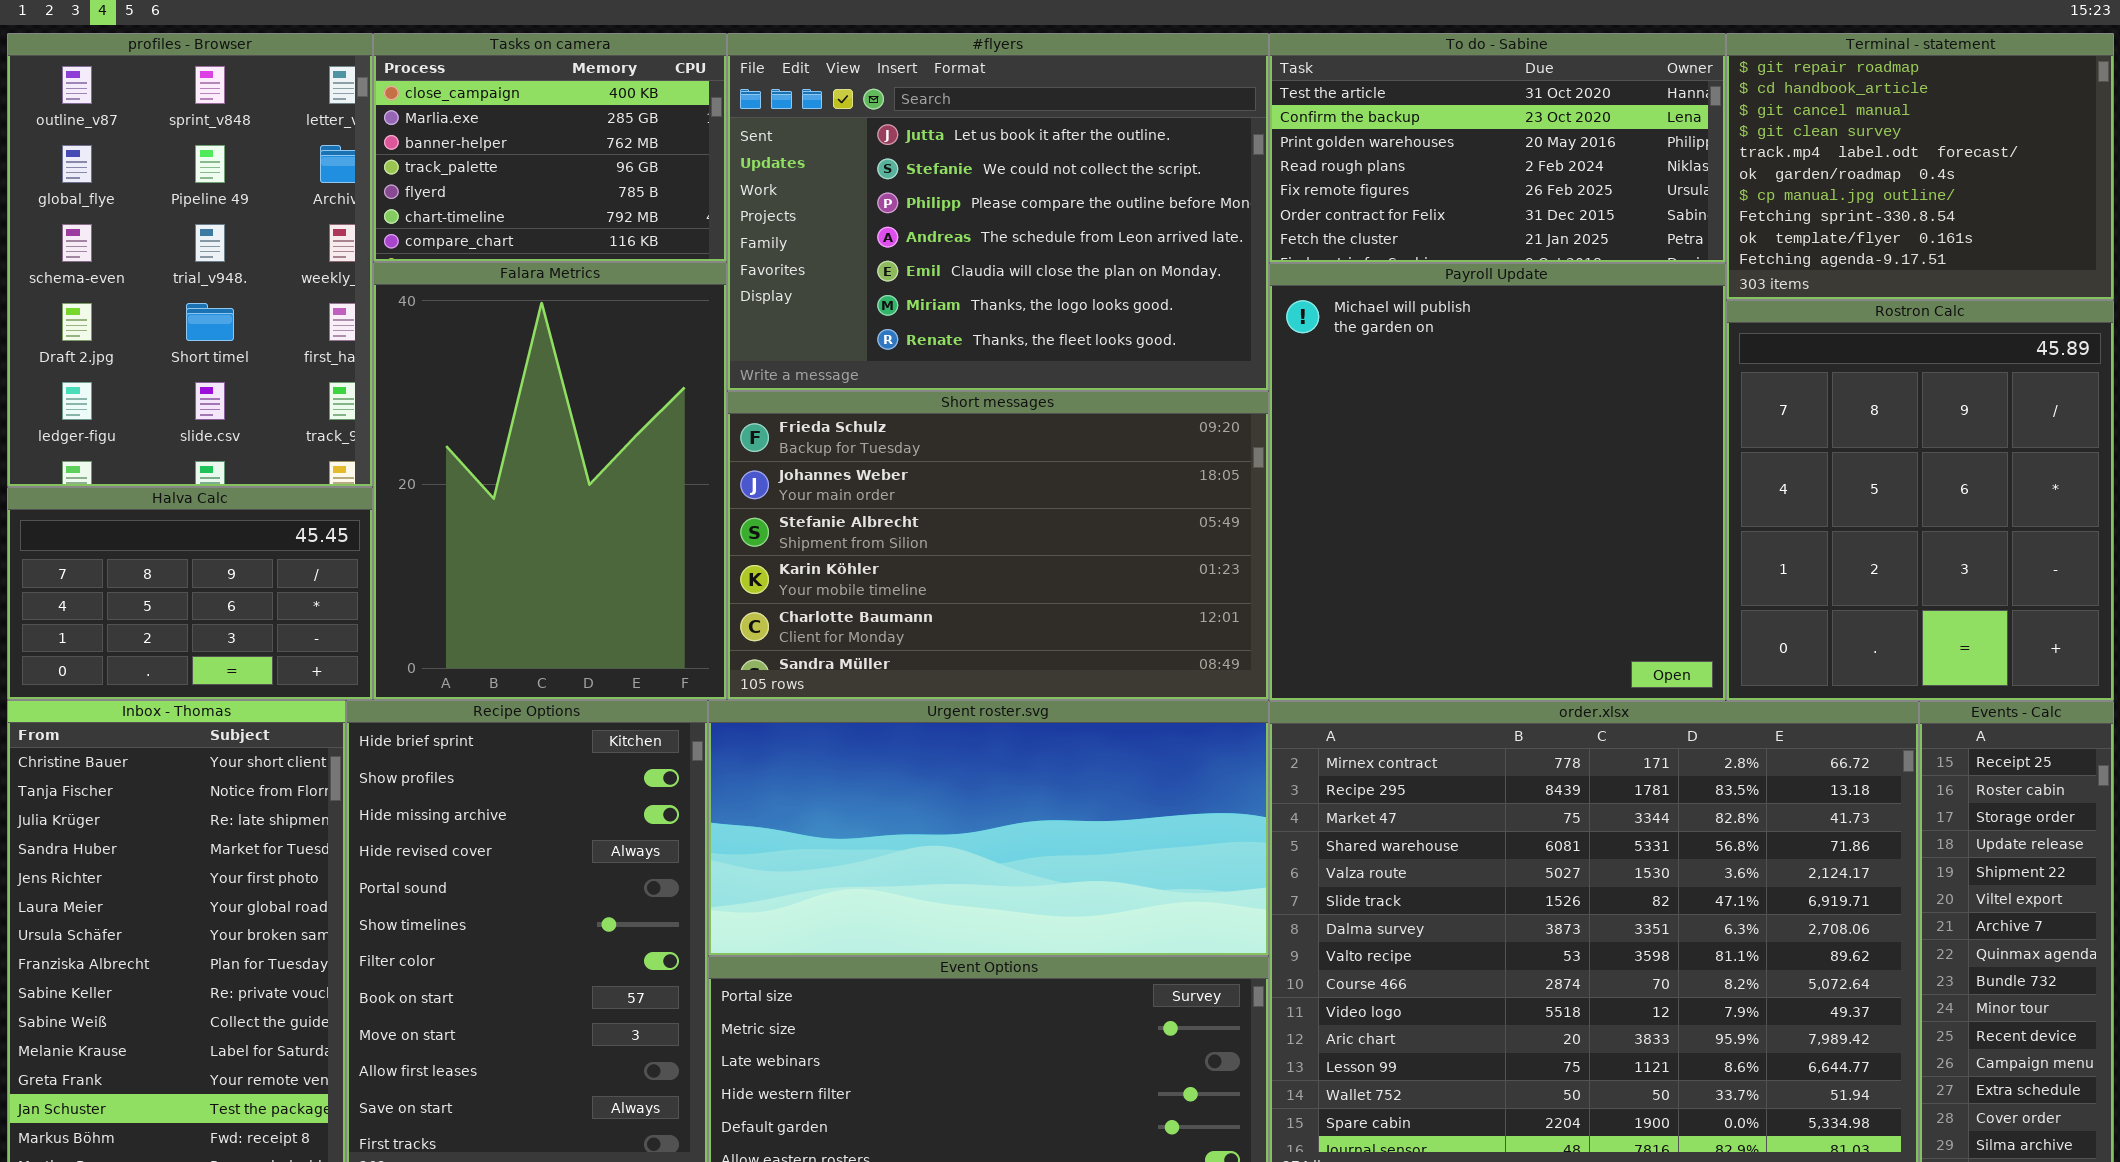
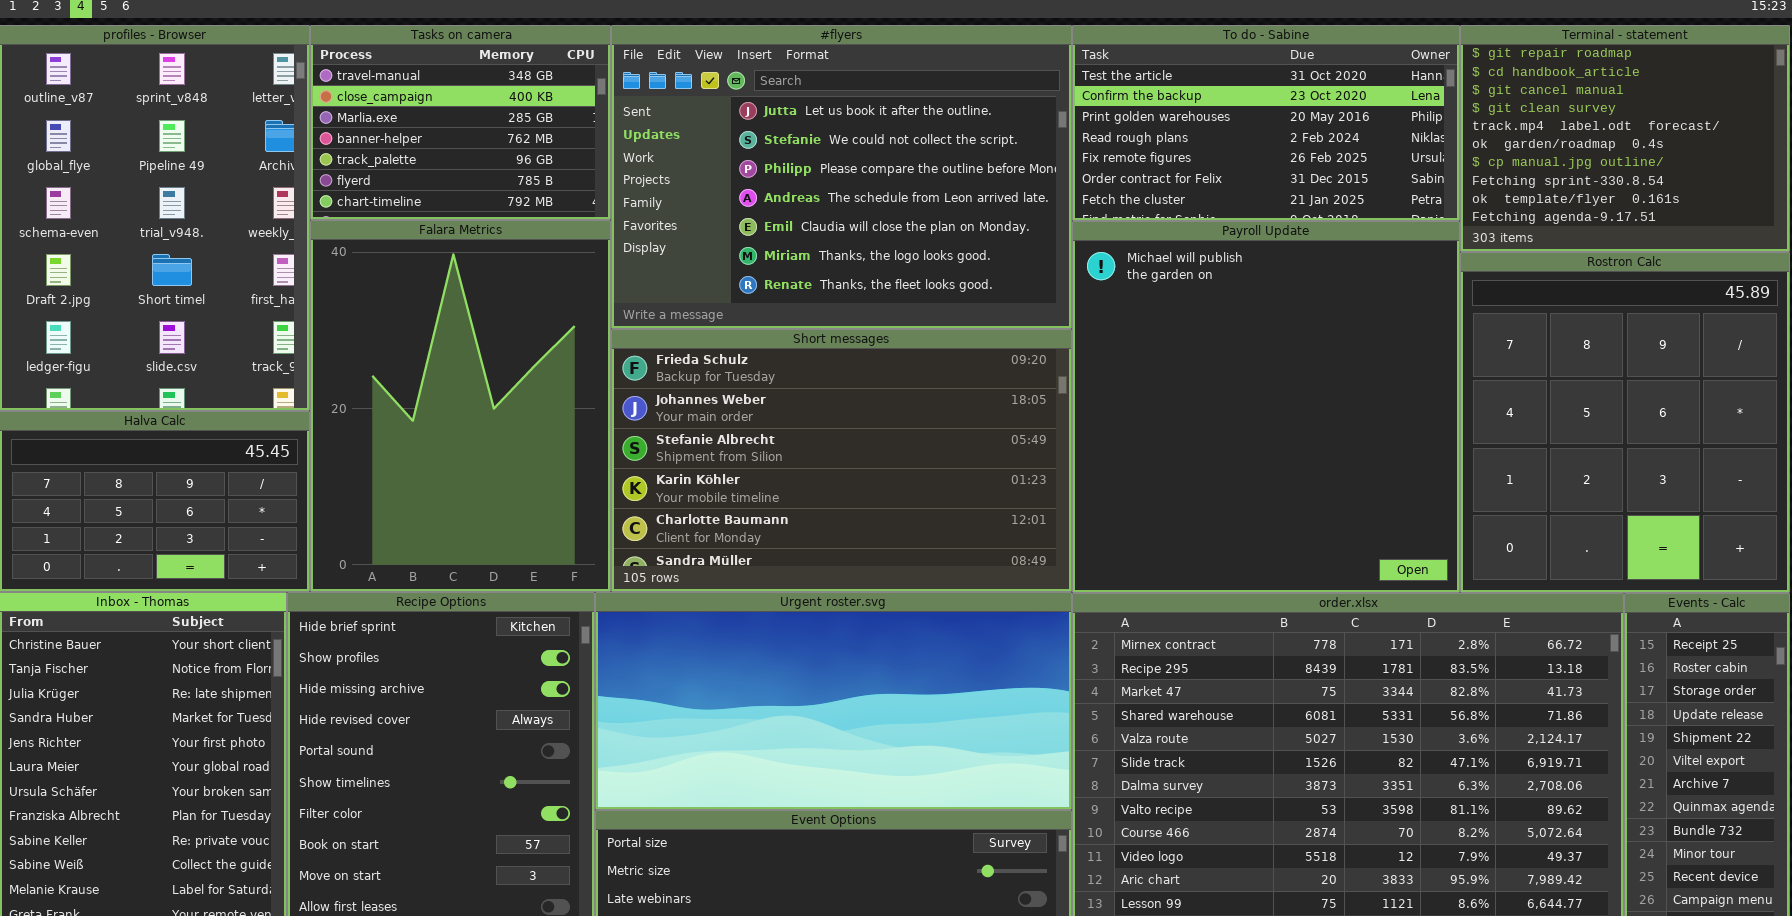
Tasks on camera: [373,33,727,262] -> [310,25,611,220], scrolled up 1 row

